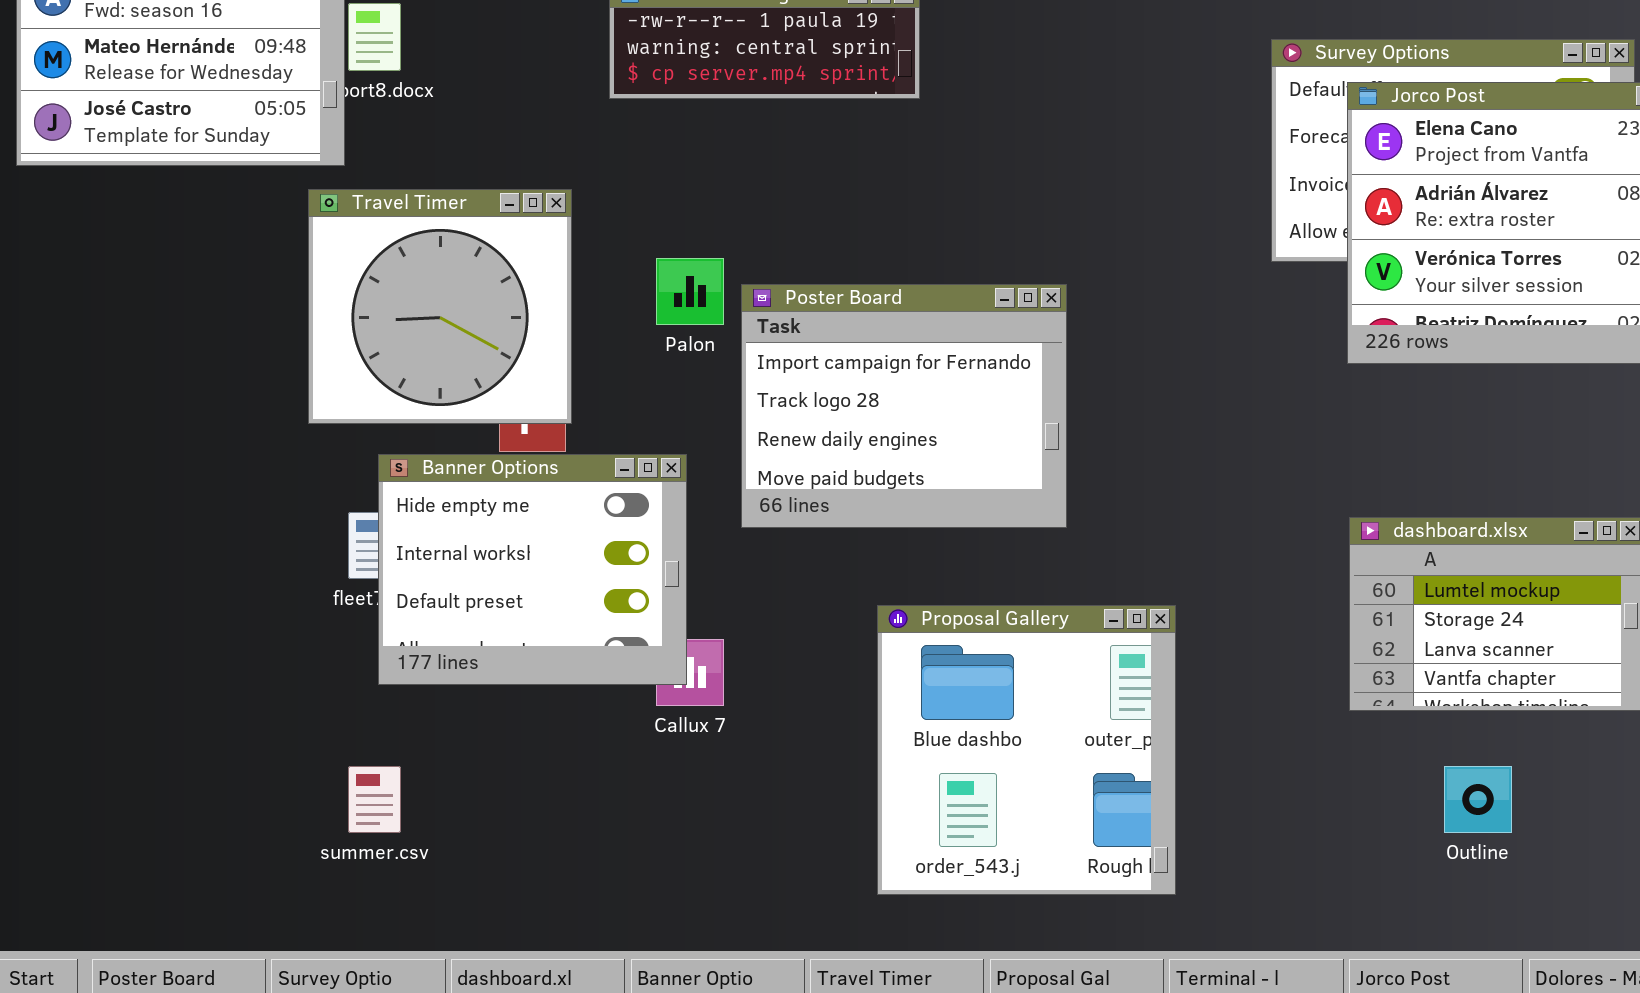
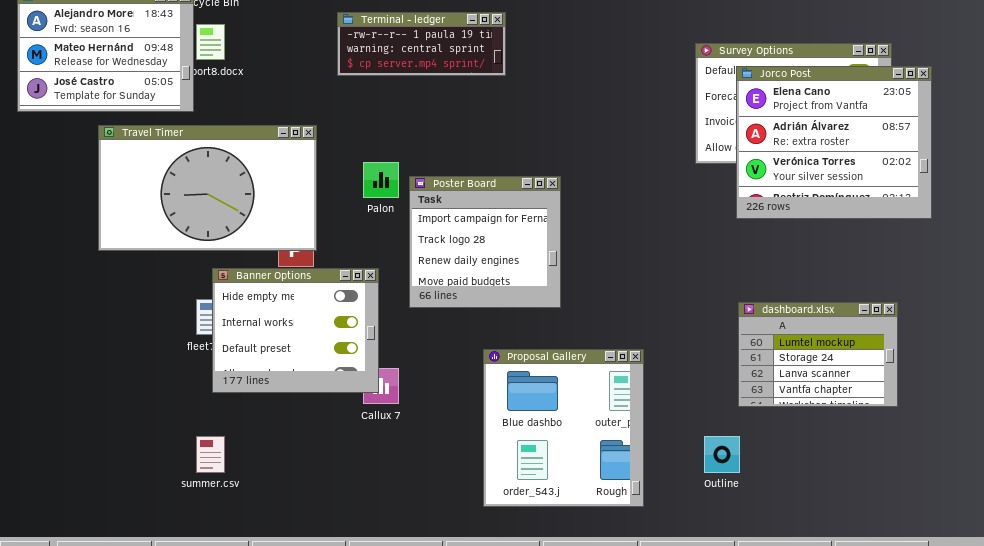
Travel Timer: [308,189,572,424] -> [98,125,317,251], resized
Poster Board: [741,284,1067,528] -> [409,176,561,308], resized
Outline: [1444,766,1512,833] -> [704,436,740,473], moved

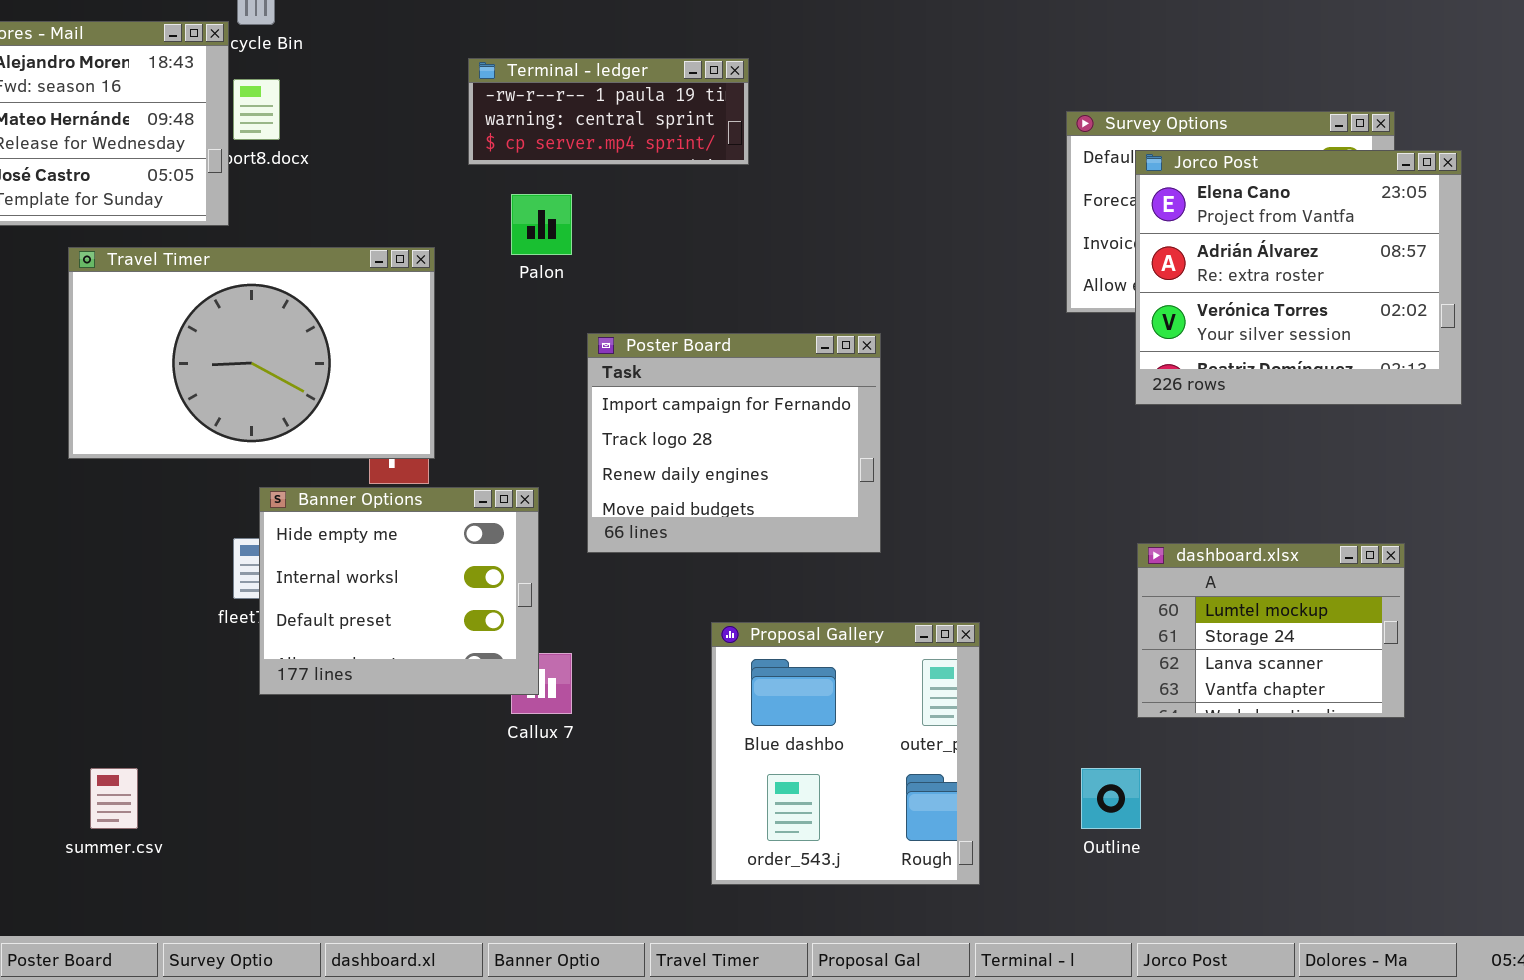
Palon: [363,162,399,198] -> [511,194,572,255], moved
Poster Board: [409,176,561,308] -> [587,333,881,553], resized
summer.csv: [196,436,225,473] -> [90,768,138,829], moved

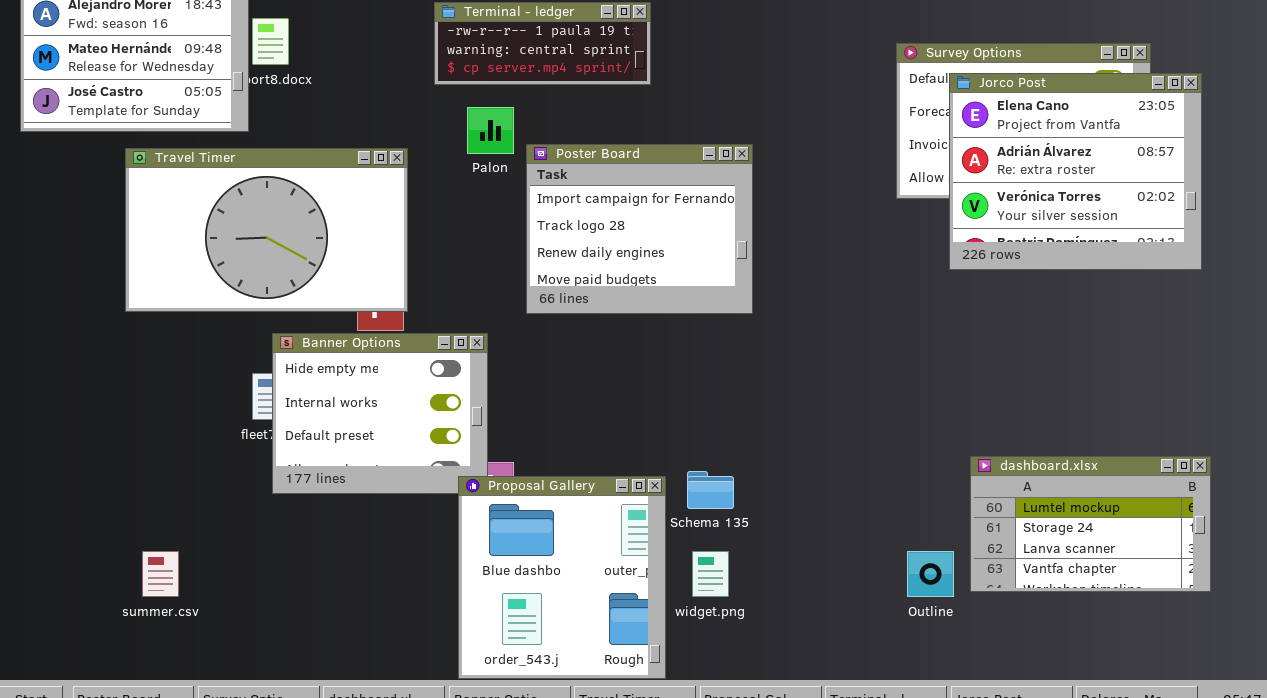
Poster Board: [587,333,881,553] -> [526,144,753,314], moved
dashboard.xlsx: [1137,543,1405,718] -> [970,456,1211,592], moved, resized
Proposal Gallery: [711,622,980,885] -> [458,476,666,679], moved

